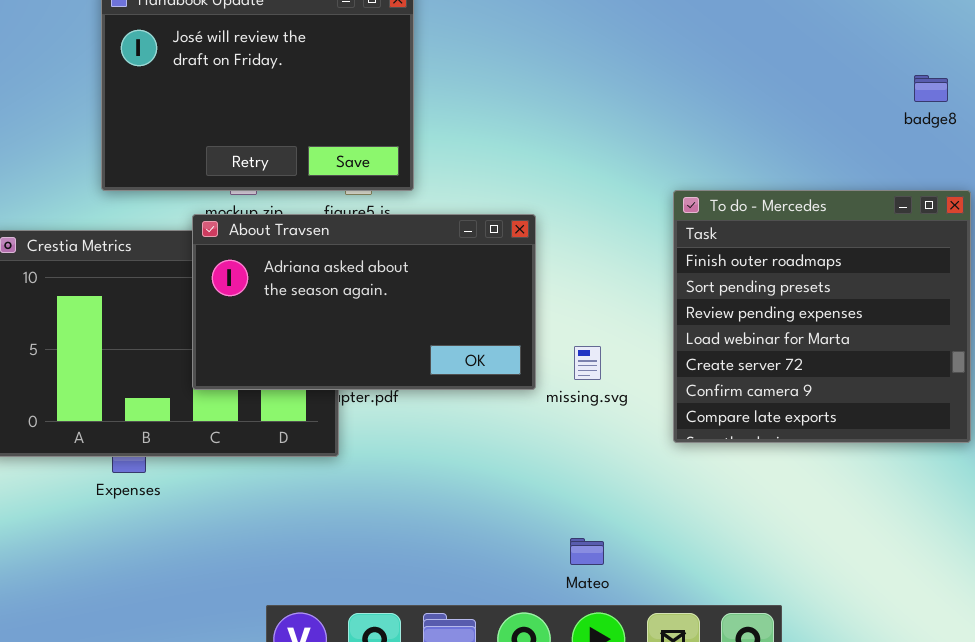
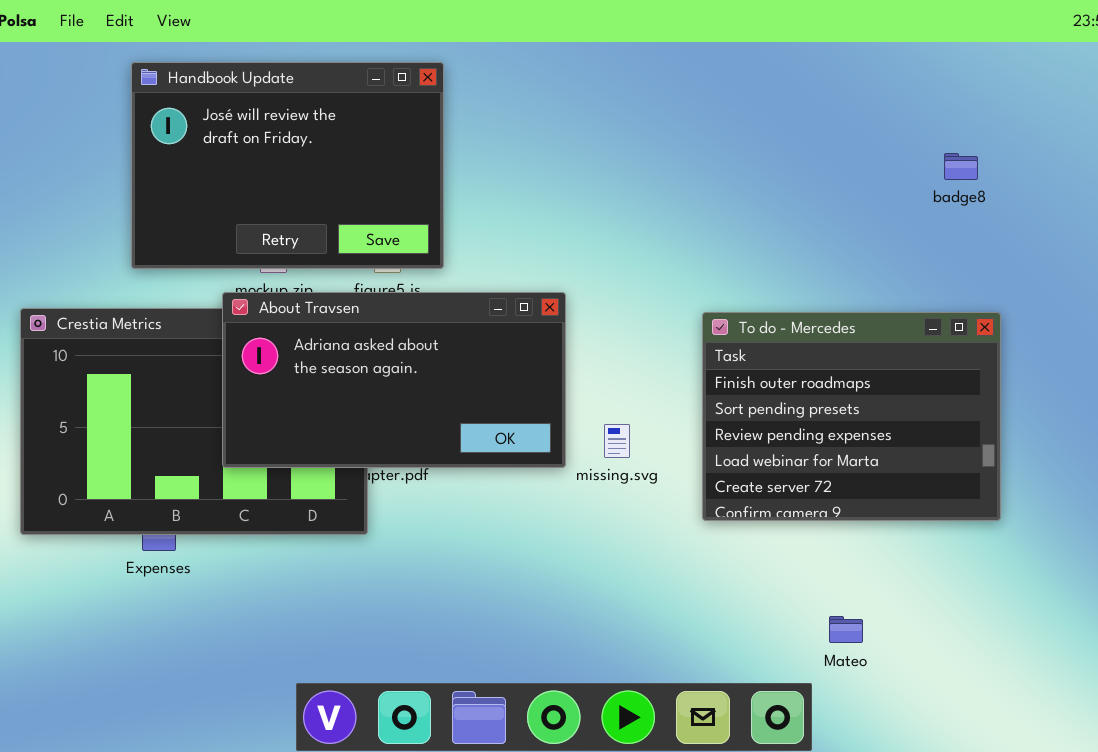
To do - Mercedes: [673,190,971,443] -> [702,312,1001,521], resized
Mateo: [570,538,604,565] -> [829,616,863,643], moved

